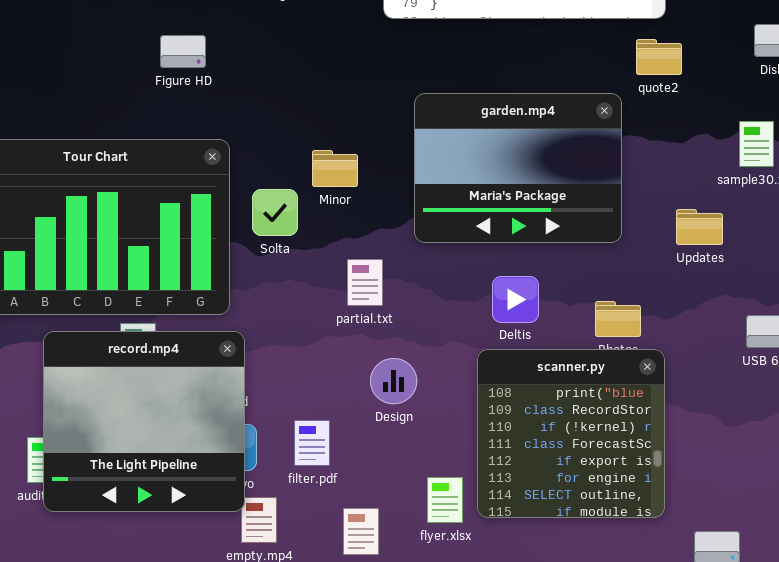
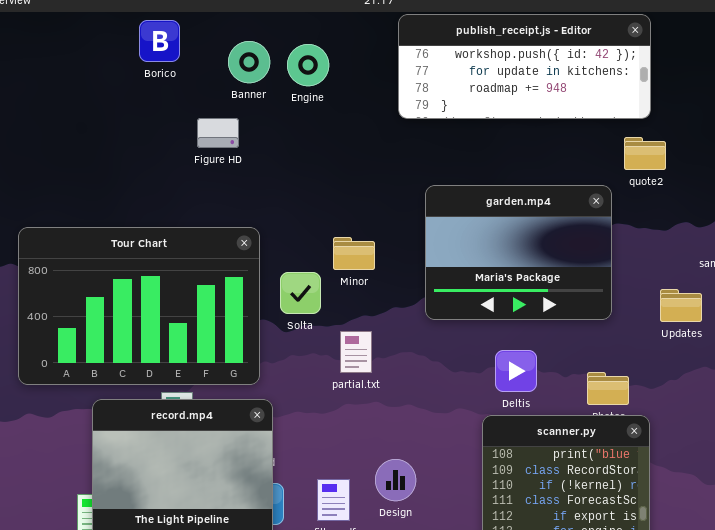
Figure HD: [160,35,206,68] -> [197,118,239,148], moved
partial.txt: [347,259,383,306] -> [340,331,372,373], moved
Design: [370,358,417,404] -> [375,459,416,501], moved

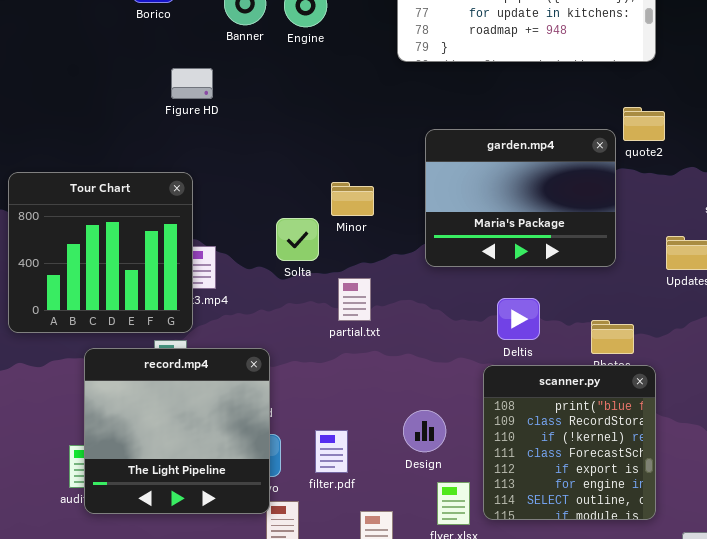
Figure HD: [197,118,239,148] -> [171,68,213,99], moved
quote2: [624,137,666,170] -> [623,107,665,141], moved
Tour Chart: [18,227,260,385] -> [8,172,193,333], resized
Design: [375,459,416,501] -> [403,410,446,452], moved

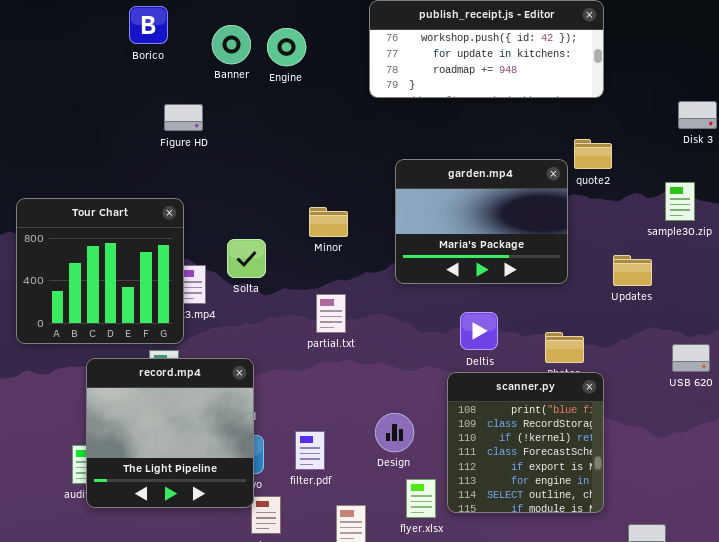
Solta: [276,218,319,261] -> [227,239,266,278], moved

